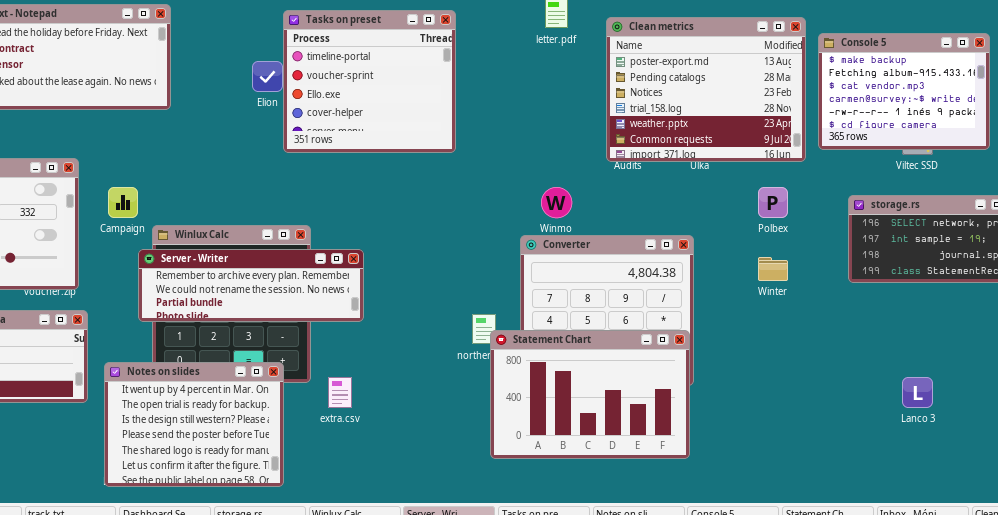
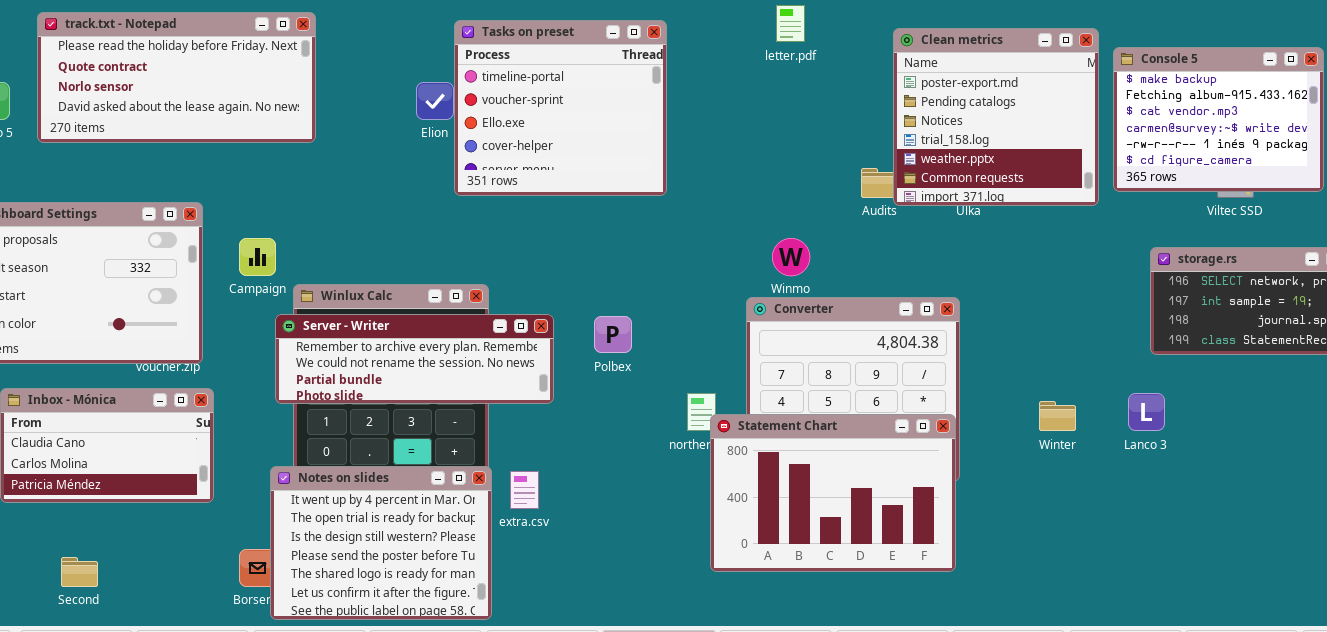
Clean metrics: [606,17,806,162] -> [893,28,1099,206], resized
Polbex: [758,187,788,218] -> [594,316,632,353], moved
Winter: [758,257,788,281] -> [1039,401,1076,431], moved
Notes on slides: [104,362,284,487] -> [270,466,492,620], moved
Lanco 3: [902,377,933,408] -> [1128,393,1165,431], moved

